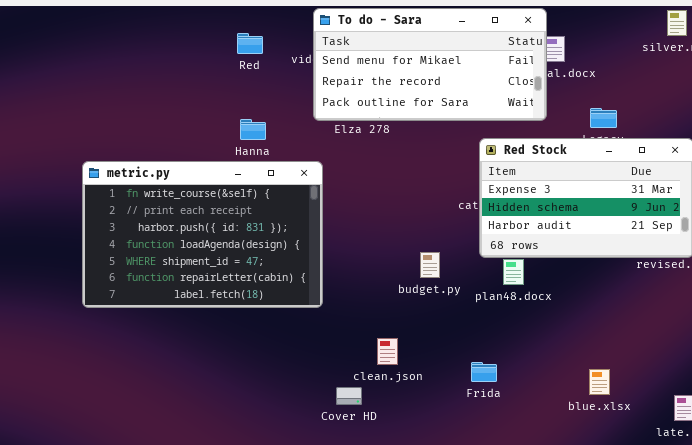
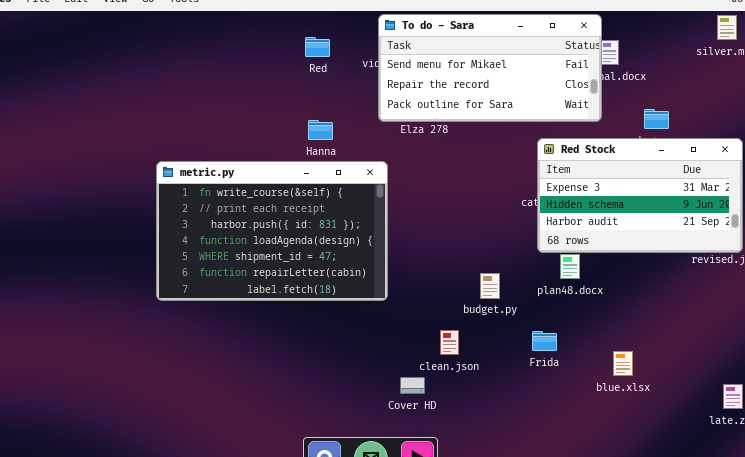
budget.py: [420,252,440,278] -> [480,273,500,299], moved
Frida: [471,362,497,382] -> [532,331,557,351], moved
blue.xlsx: [589,369,610,395] -> [613,351,633,376], moved

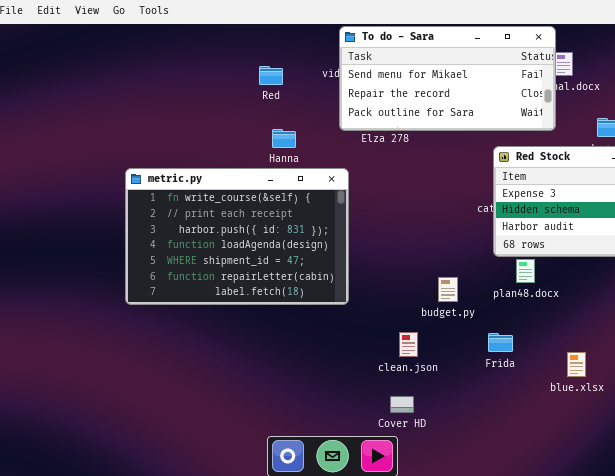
Red: [305,37,330,57] -> [259,66,283,85], moved
Cover HD: [400,377,425,394] -> [390,396,414,413], moved

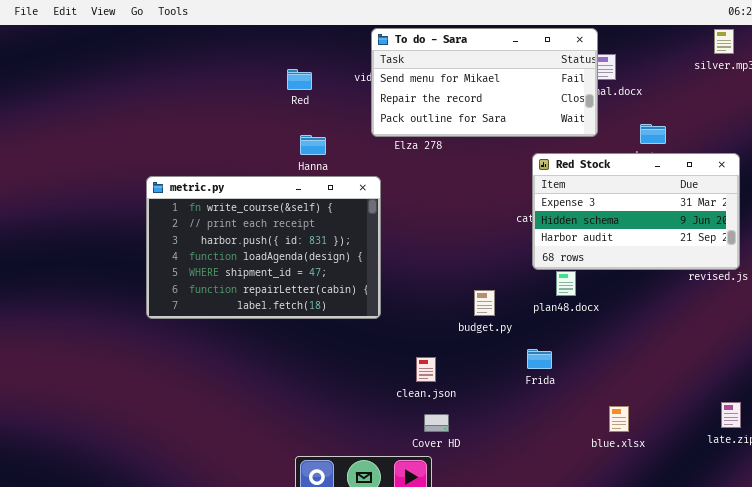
clean.json: [399,332,418,357] -> [416,357,436,382], moved
blue.xlsx: [567,352,586,377] -> [609,406,629,432], moved

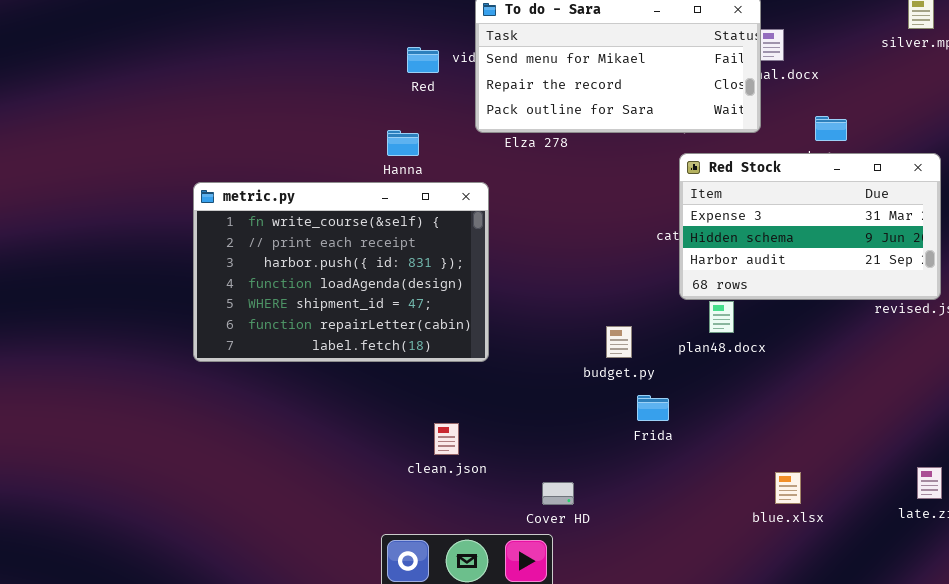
Red: [287,69,312,90] -> [407,47,439,73], moved
Frida: [527,349,552,369] -> [637,395,669,421], moved
clean.json: [416,357,436,382] -> [434,423,459,455], moved

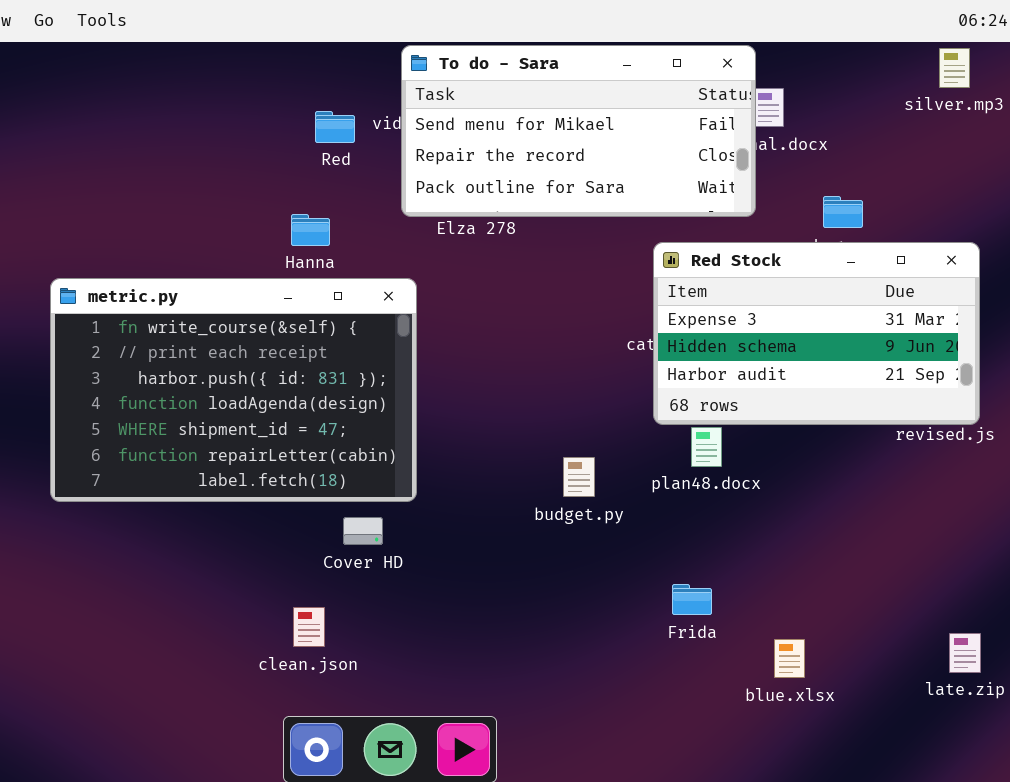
Frida: [637,395,669,421] -> [672,584,712,615], moved
clean.json: [434,423,459,455] -> [293,607,325,647], moved
Cover HD: [542,482,574,505] -> [343,517,383,545], moved

